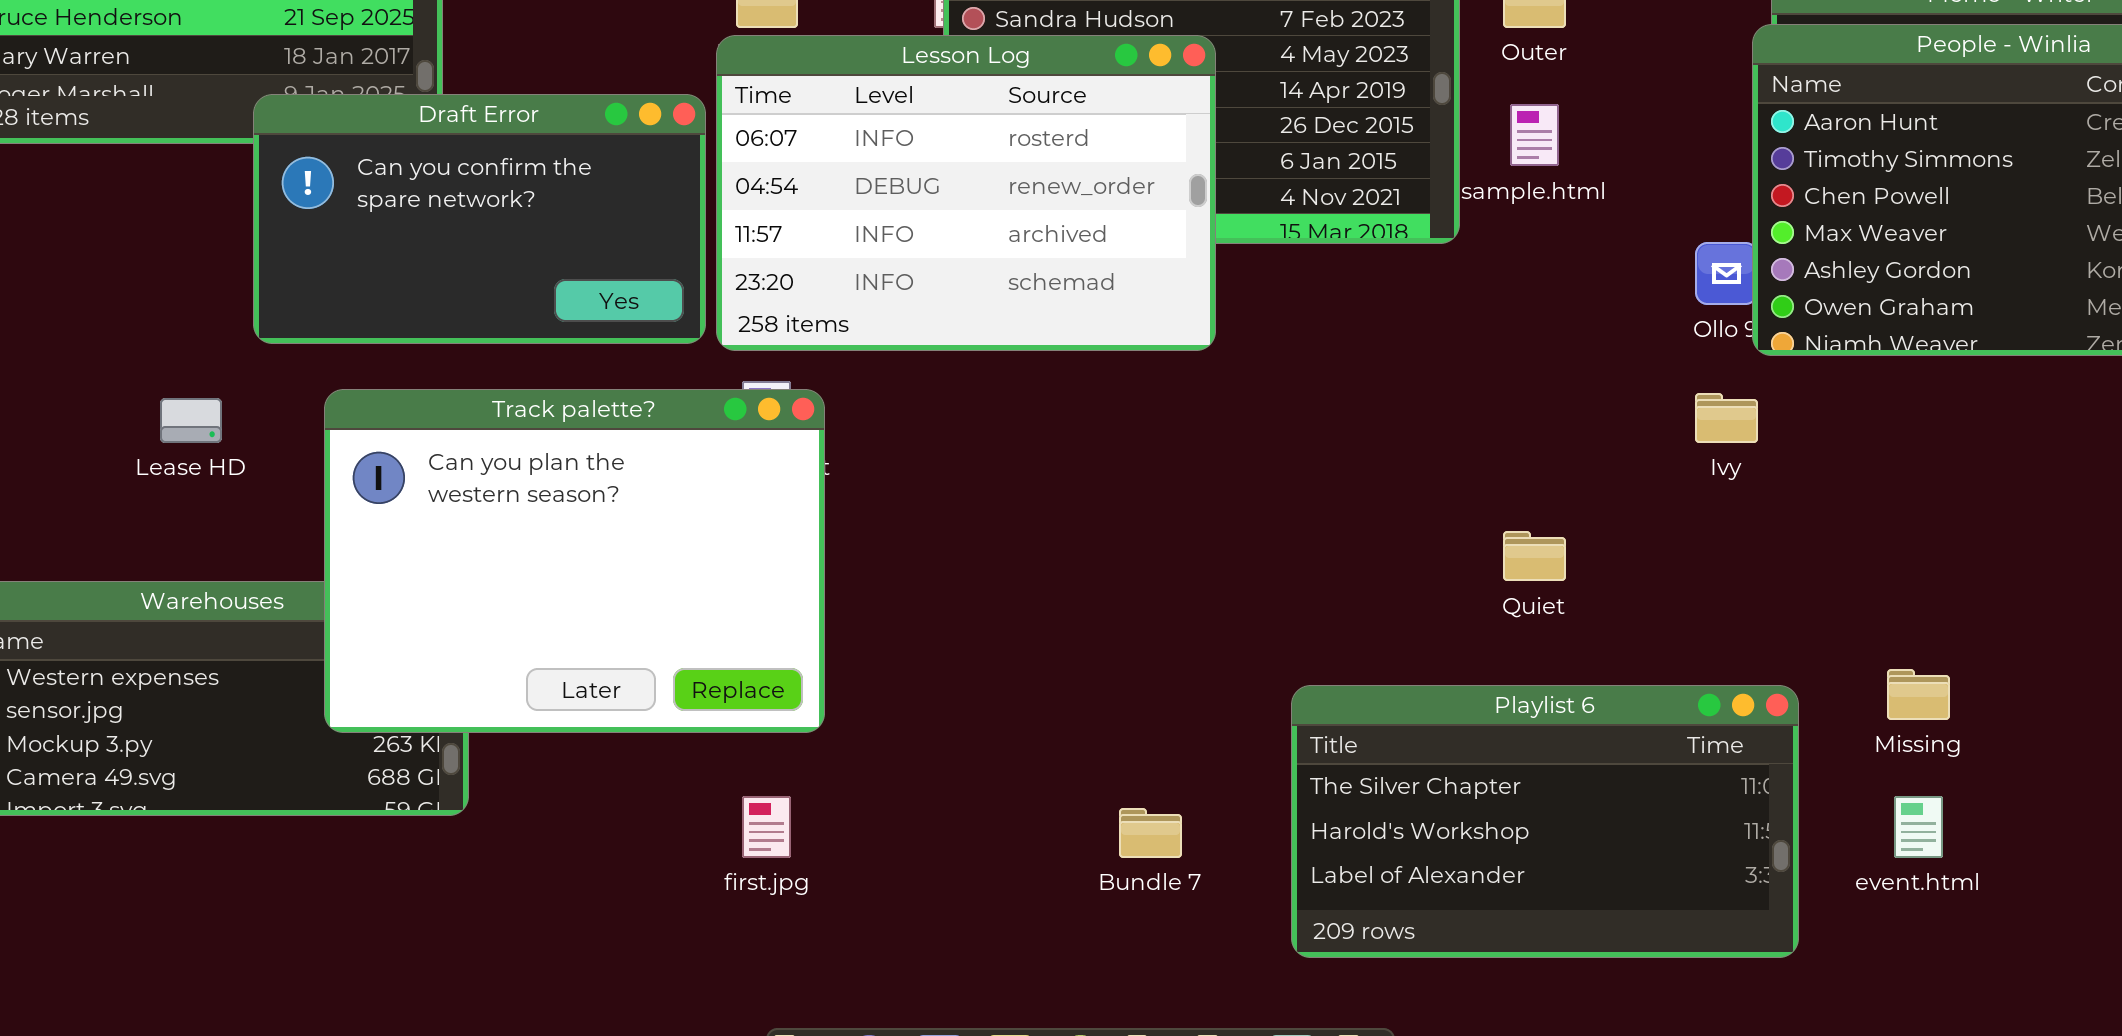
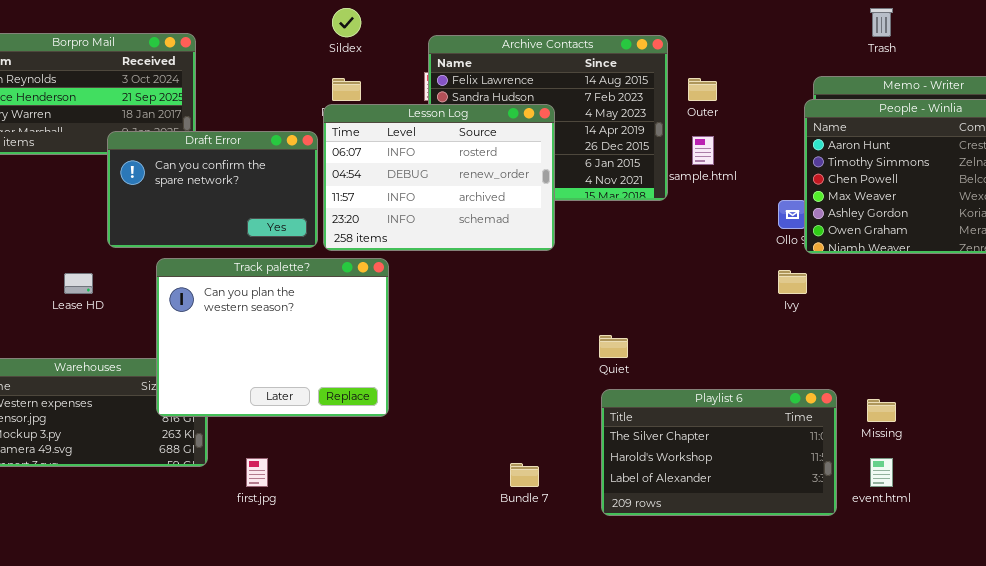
Track palette?: [324,389,825,733] -> [156,258,389,417], moved
Quiet: [1503,531,1566,581] -> [599,335,628,358], moved
Playlist 6: [1291,685,1799,958] -> [601,389,837,516], moved
first.jpg: [742,796,791,858] -> [246,458,268,487], moved

